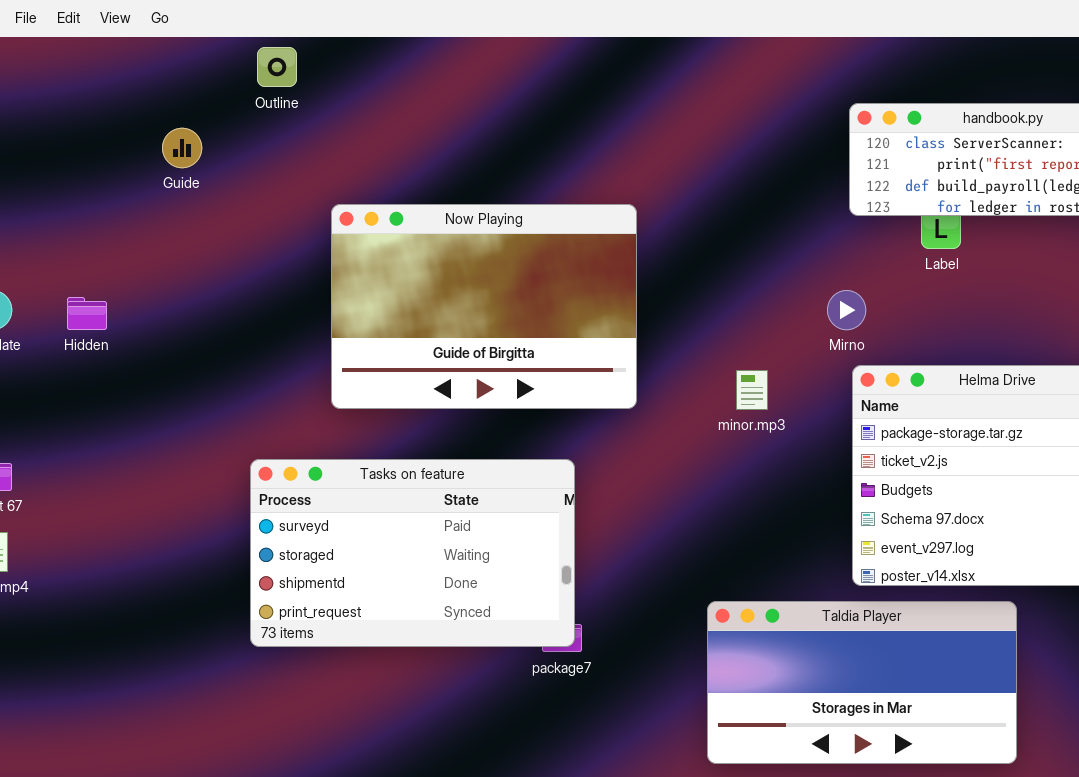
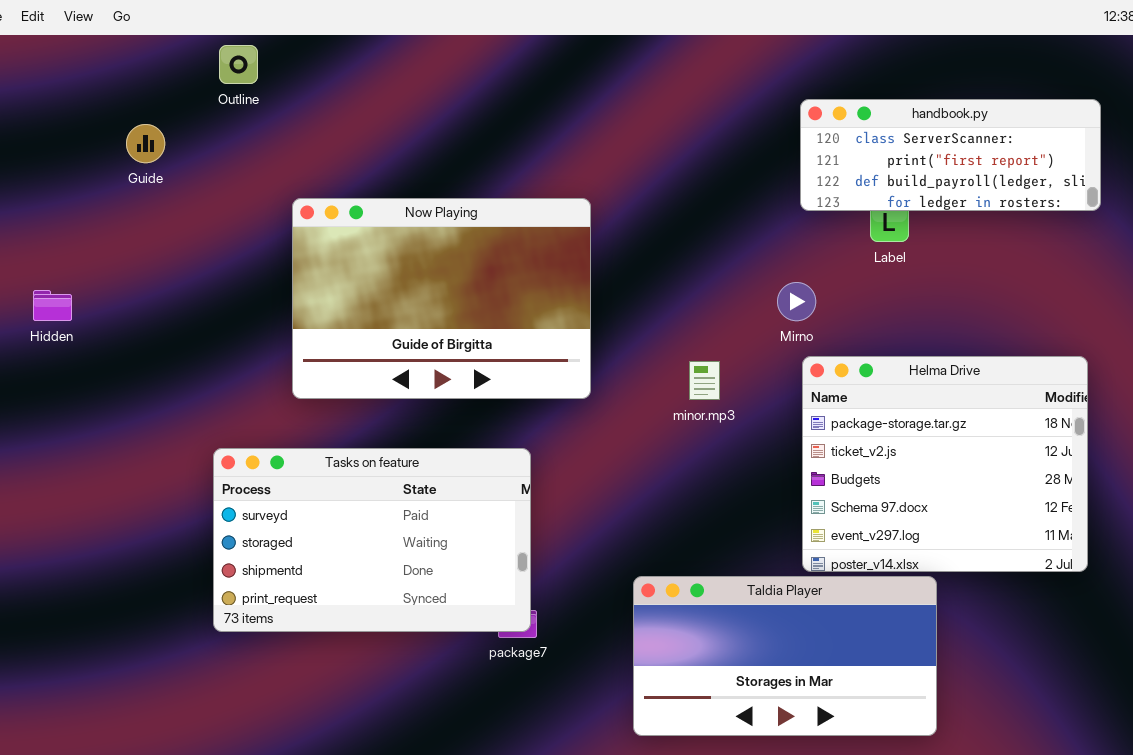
Taldia Player: [707,601,1017,764] -> [633,576,937,736], moved

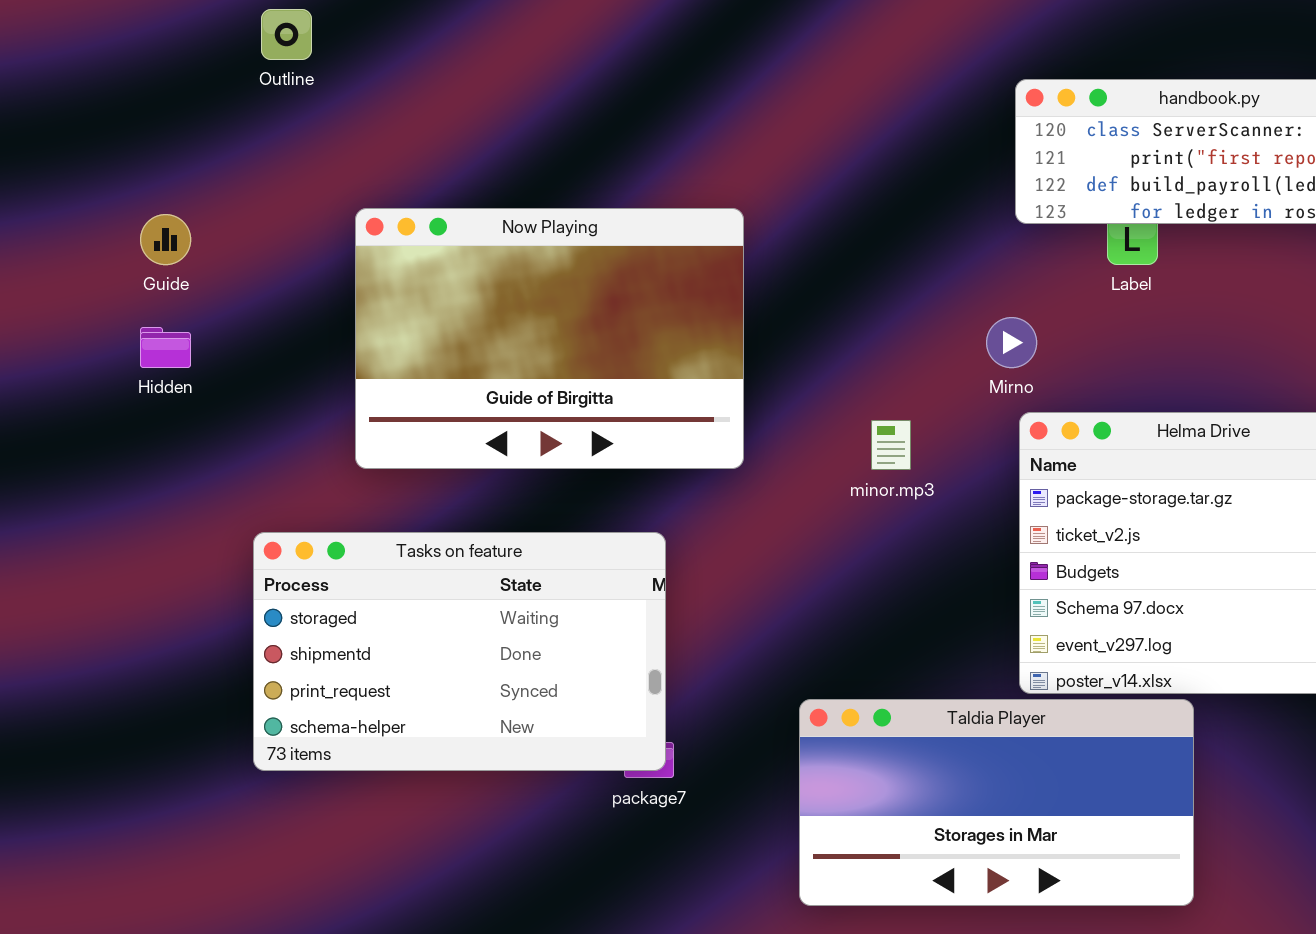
Guide: [126,124,165,163] -> [140,214,191,265], moved
Hidden: [33,290,72,321] -> [140,327,191,368], moved
Tasks on feature: [213,448,531,632] -> [253,532,666,771], scrolled down 1 row

